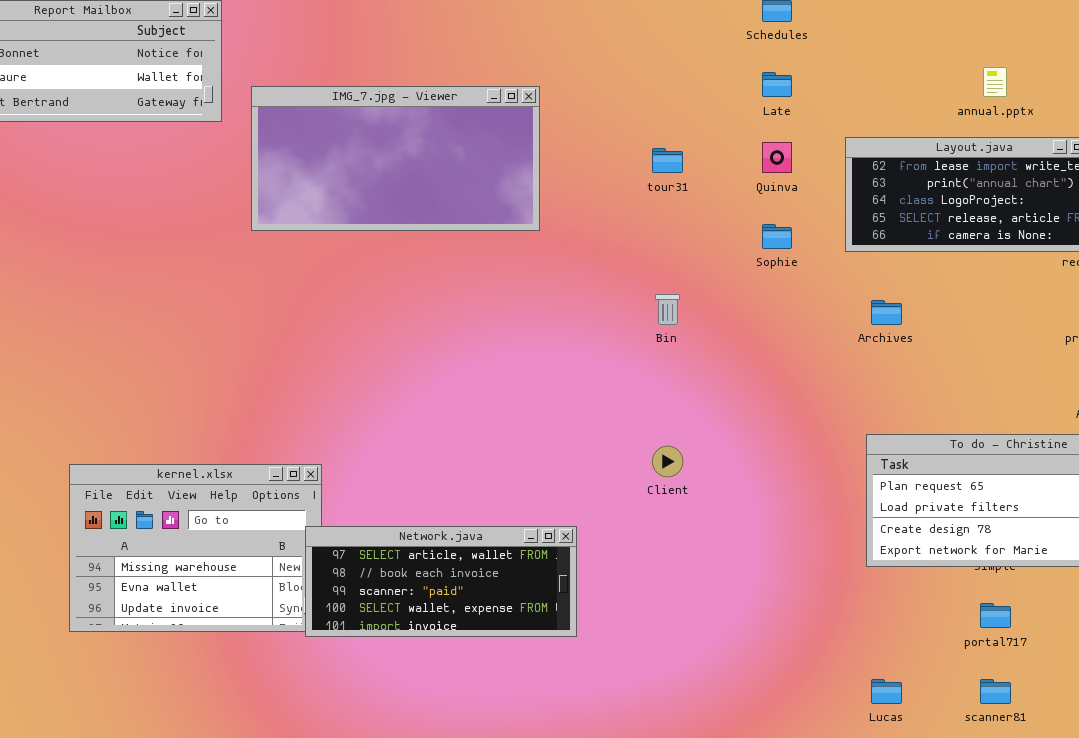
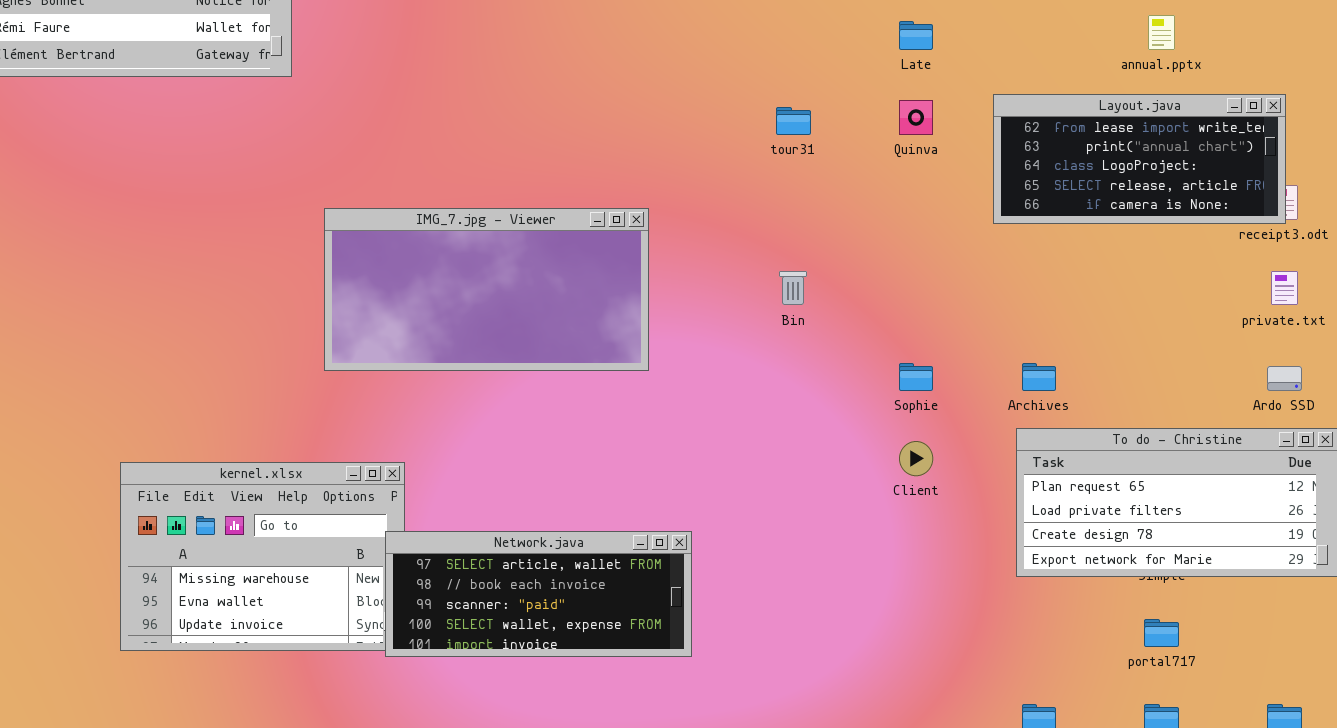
IMG_7.jpg - Viewer: [251,86,540,231] -> [324,208,649,371], moved
Sophie: [762,224,792,249] -> [899,363,933,391], moved
Archives: [871,300,902,325] -> [1022,363,1056,391], moved
Client: [652,446,683,477] -> [899,441,933,476], moved

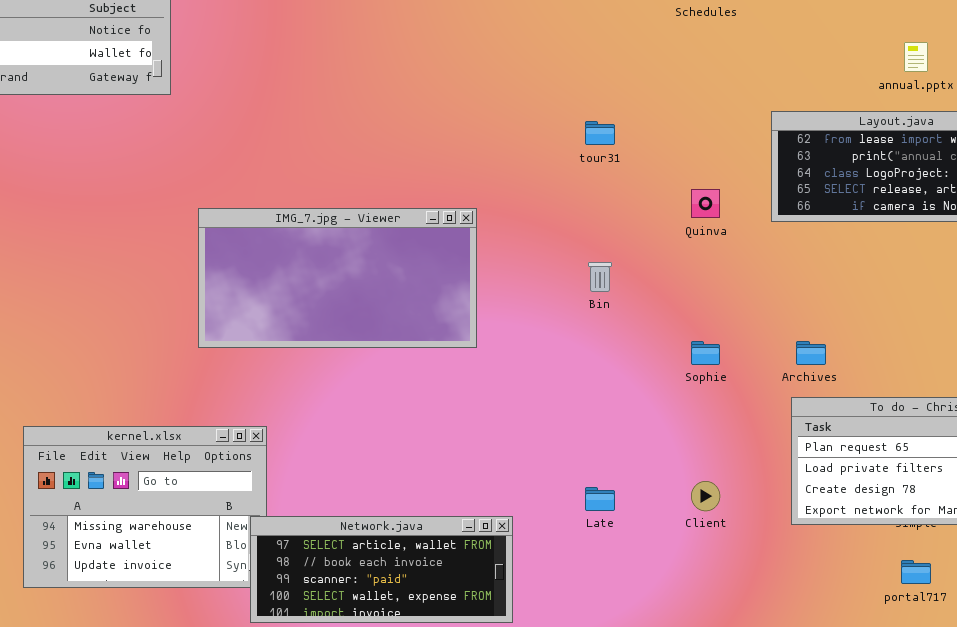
Late: [899,21,933,50] -> [585,487,615,511], moved
Quinva: [899,100,933,135] -> [691,189,720,218], moved
Client: [899,441,933,476] -> [691,481,720,511], moved
Network.java: [385,531,692,657] -> [250,516,513,623], moved

